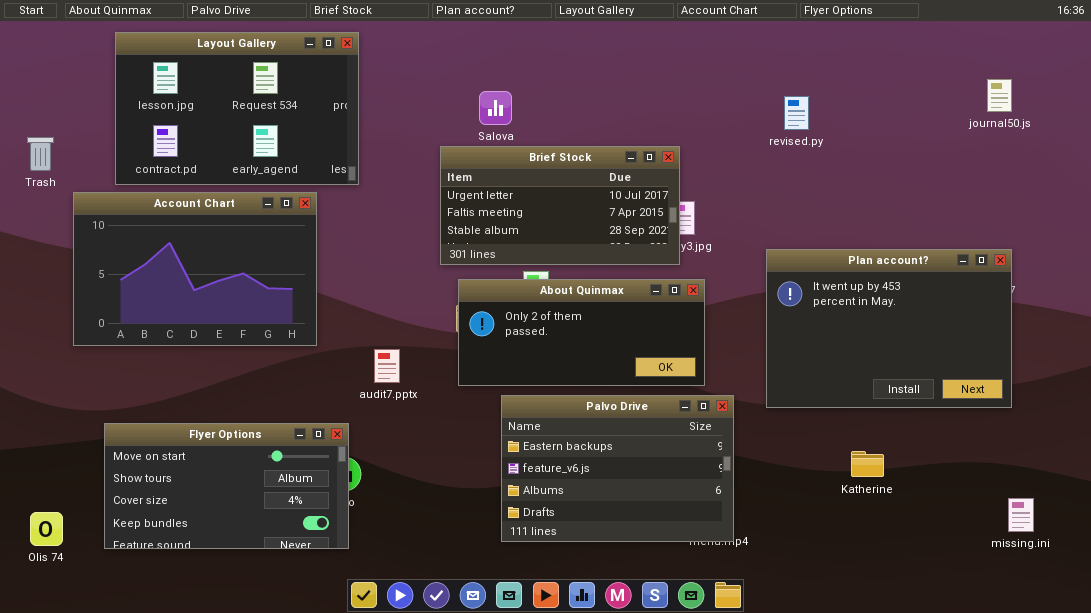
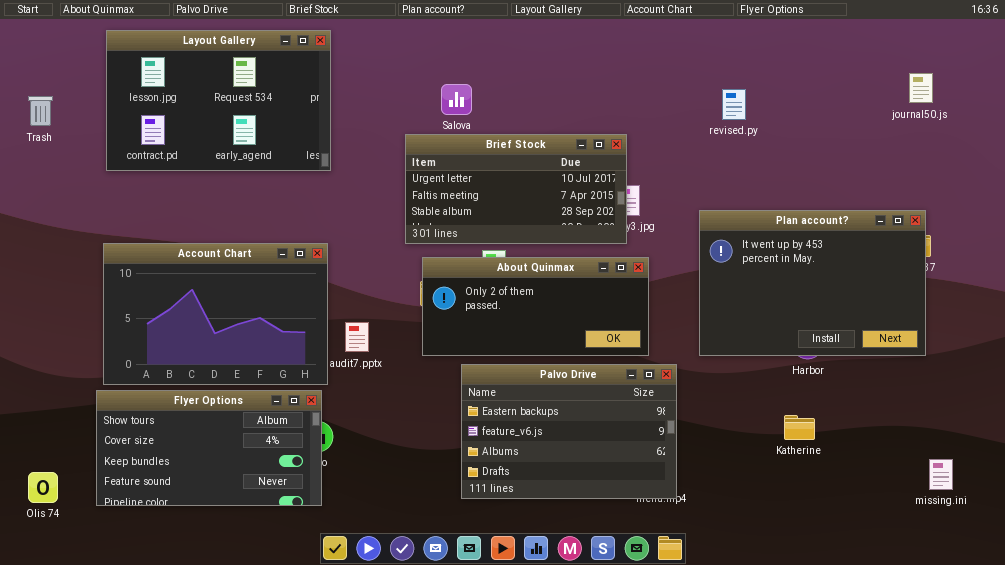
Trash: [27,137,54,171] -> [28,96,53,126], moved
Account Chart: [73,192,317,346] -> [103,243,328,385], moved
Plan account?: [766,249,1012,408] -> [699,210,926,356], moved
Flyer Options: [104,423,349,549] -> [96,390,322,506], scrolled down 1 row

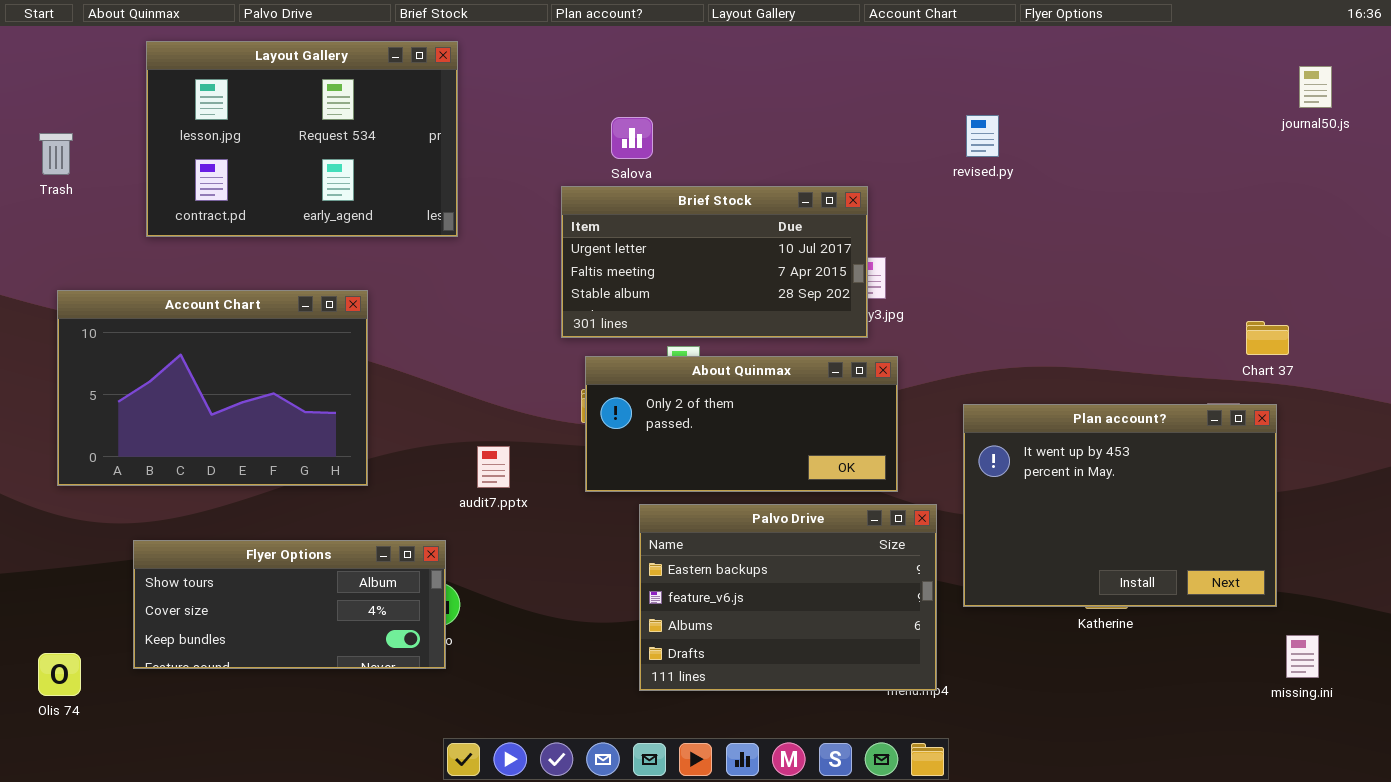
journal50.js: [909,73,933,103] -> [1299,66,1332,108], moved
revised.py: [722,89,746,120] -> [966,115,999,157], moved
Plan account?: [699,210,926,356] -> [963,404,1277,607], moved
Account Chart: [103,243,328,385] -> [57,290,368,486], moved
Flyer Options: [96,390,322,506] -> [133,540,446,669], resized

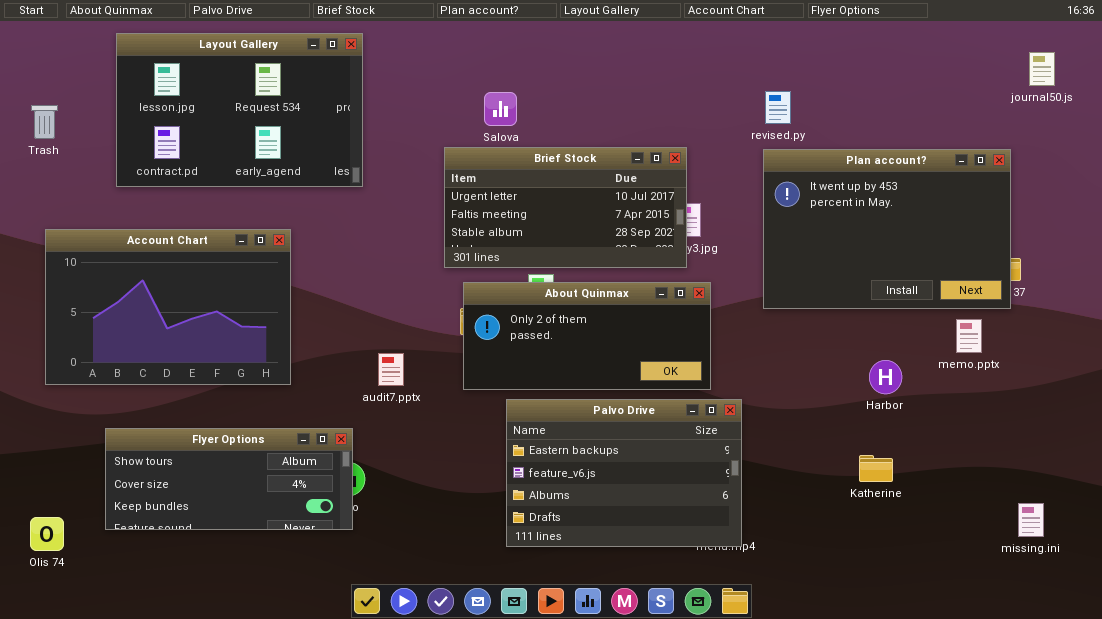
Plan account?: [963,404,1277,607] -> [763,149,1011,309], moved

